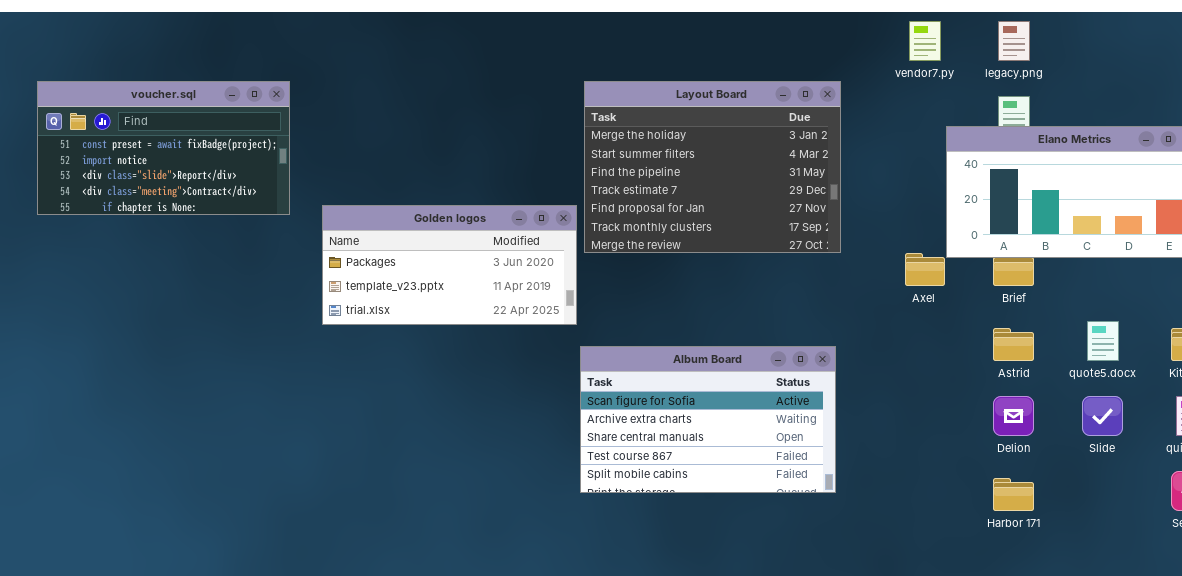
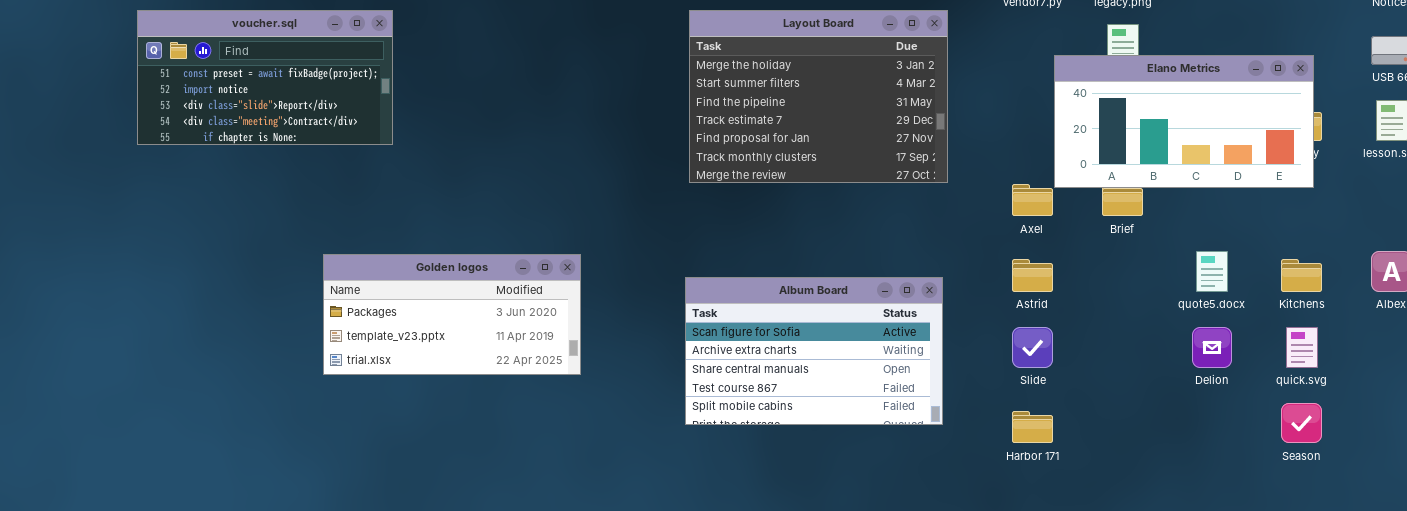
Golden logos: [322,205,577,325] -> [323,254,581,375], moved
Astrid: [993,328,1034,361] -> [1012,259,1053,292], moved
Delion: [993,396,1034,436] -> [1192,327,1232,368], moved
Slide: [1082,396,1123,436] -> [1012,327,1053,368], moved
Harbor 171: [993,478,1034,511] -> [1012,411,1053,443], moved

